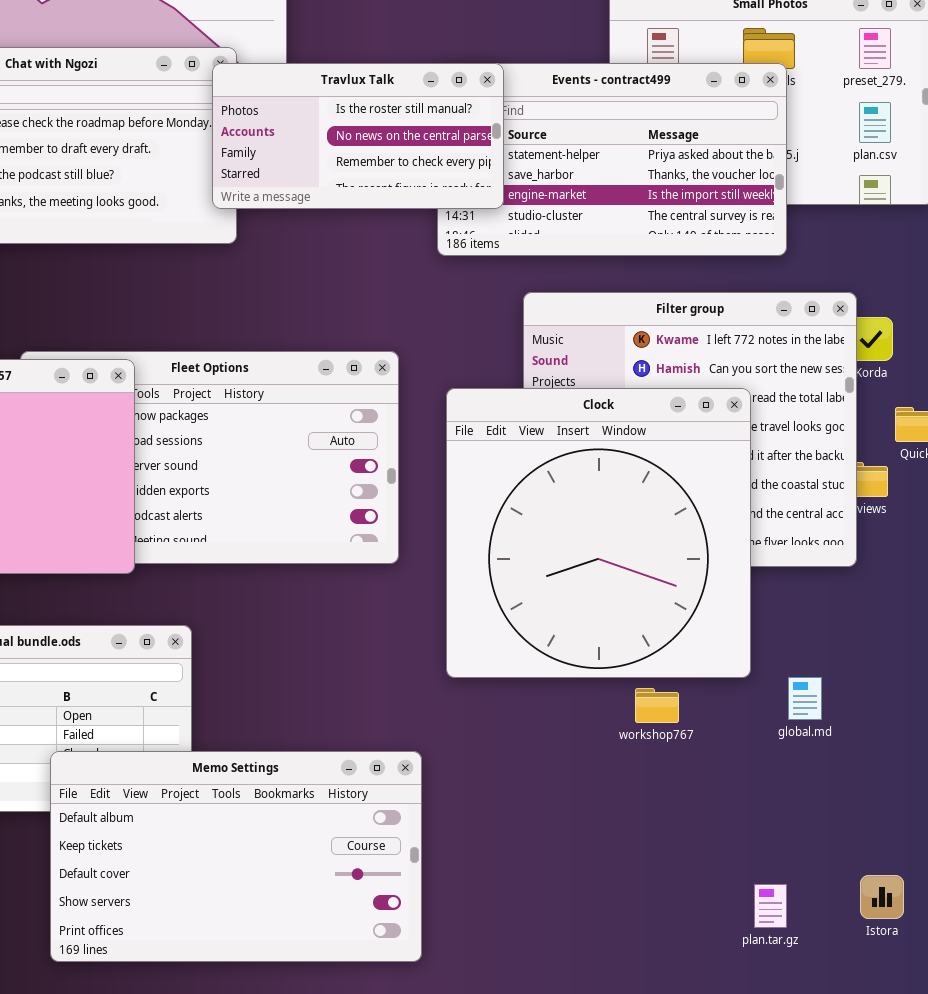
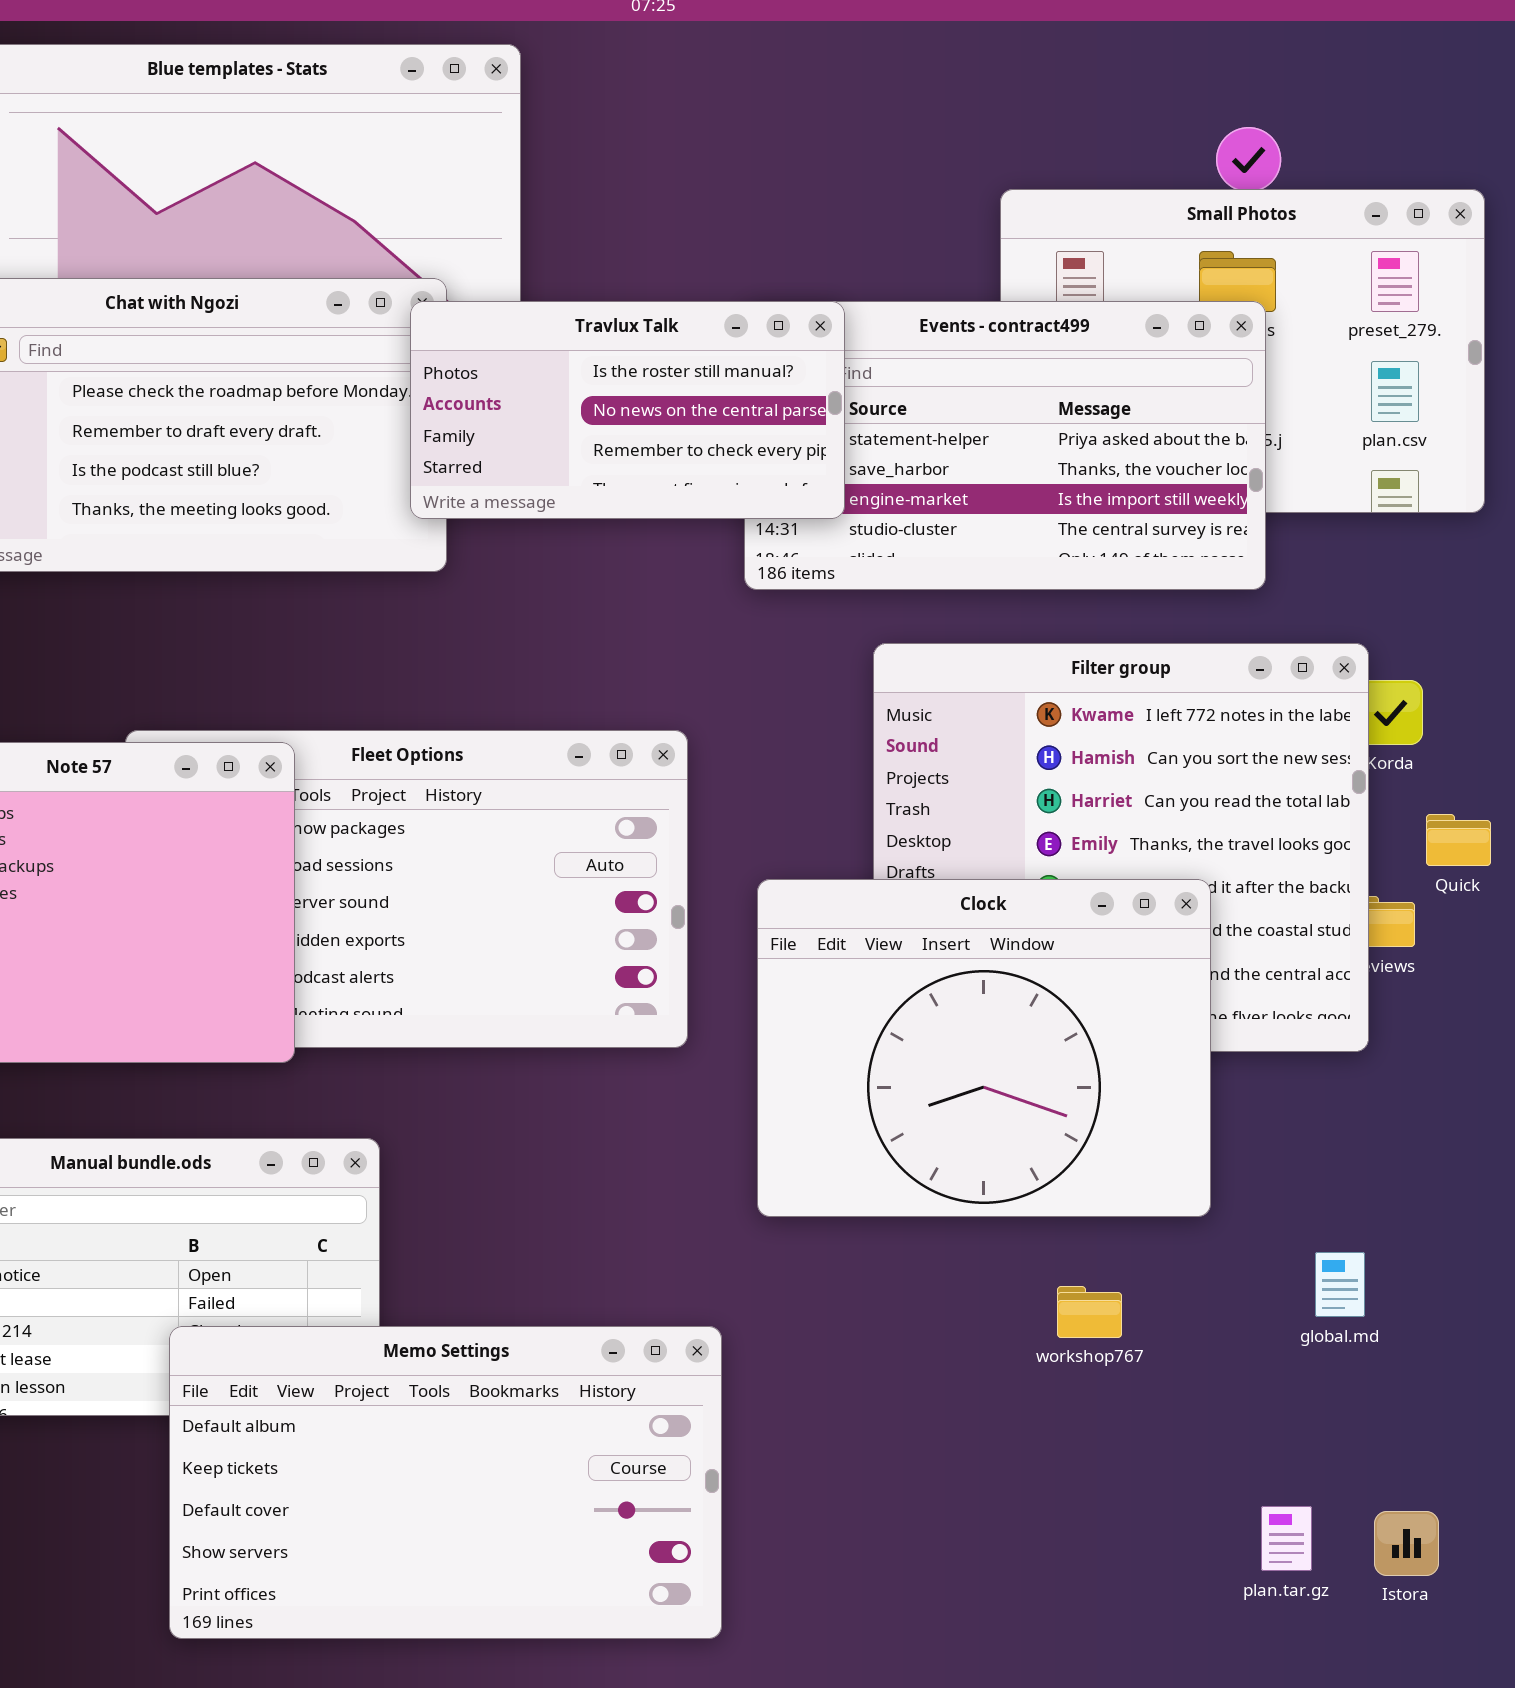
Clock: [446,388,751,678] -> [757,879,1211,1217], resized
global.md: [788,677,822,720] -> [1315,1252,1365,1317], moved
workshop767: [635,688,679,723] -> [1057,1286,1122,1338], moved
plan.tar.gz: [754,884,787,928] -> [1261,1506,1312,1571], moved

